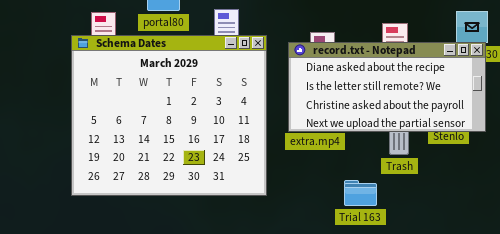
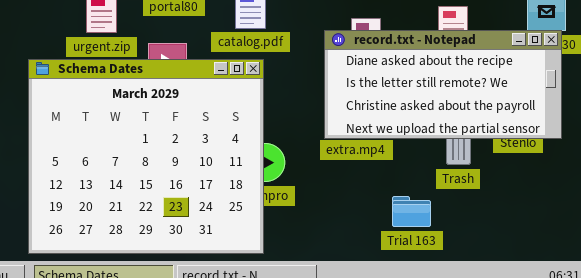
Schema Dates: [71,35,267,196] -> [28,59,264,254], moved

